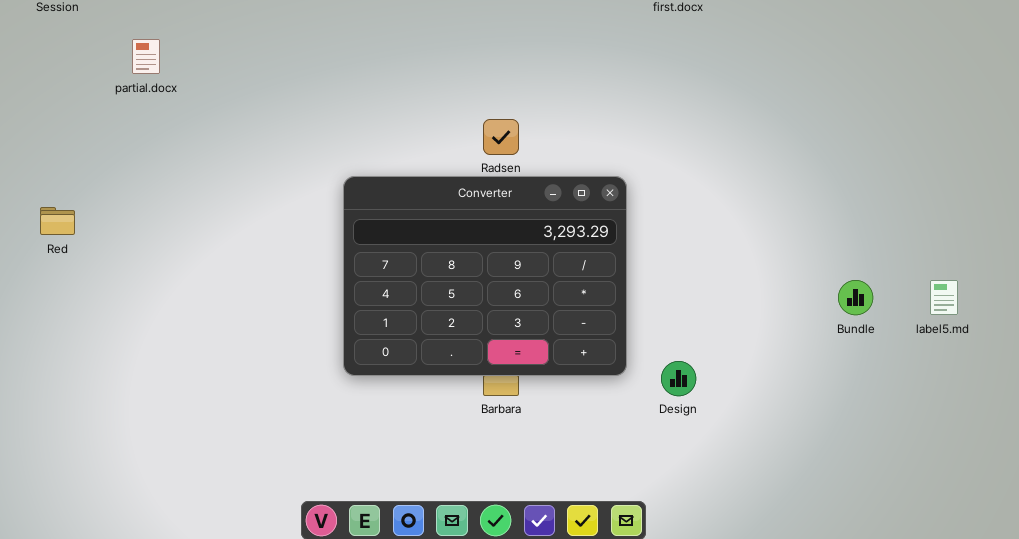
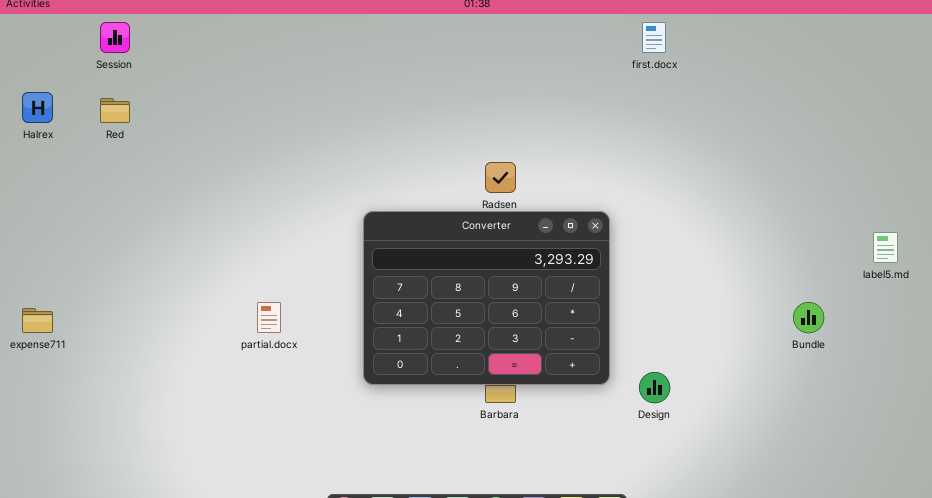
partial.docx: [132,39,160,74] -> [257,302,281,333], moved
Red: [40,207,75,235] -> [100,98,130,123], moved
label5.md: [930,280,958,315] -> [873,232,898,263], moved

